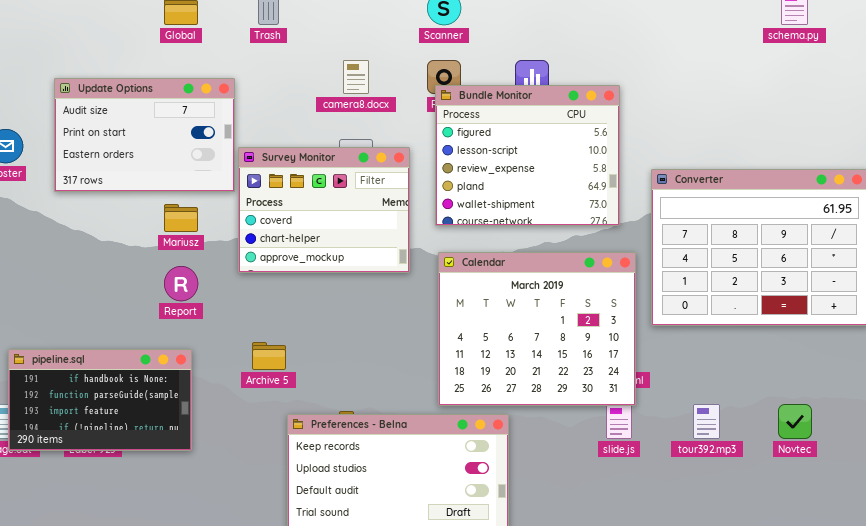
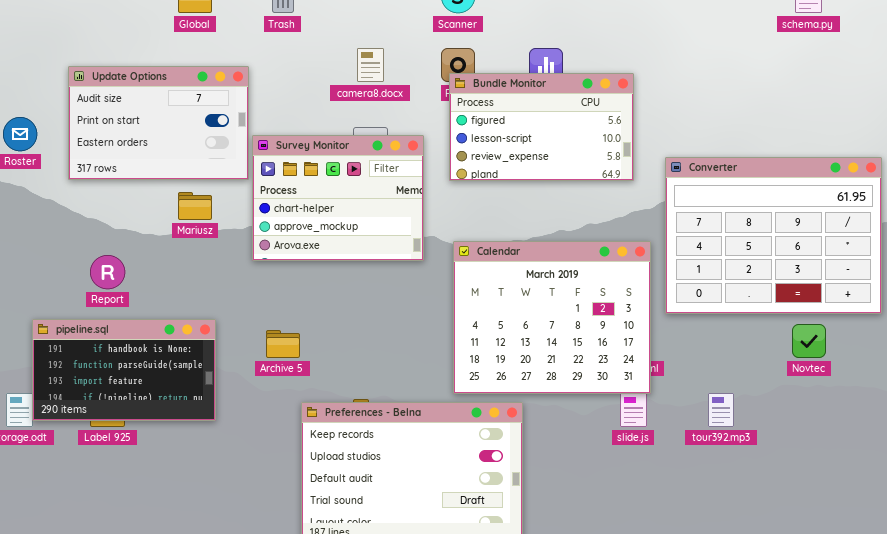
Bundle Monitor: [435,85,620,226] -> [449,73,634,181], resized
Survey Monitor: [238,147,410,273] -> [252,135,424,261], scrolled down 1 row
Report: [164,266,198,301] -> [90,255,125,289], moved
pipeline.sql: [8,349,192,451] -> [32,319,216,421], moved
Novtec: [778,404,812,439] -> [792,324,826,358], moved

